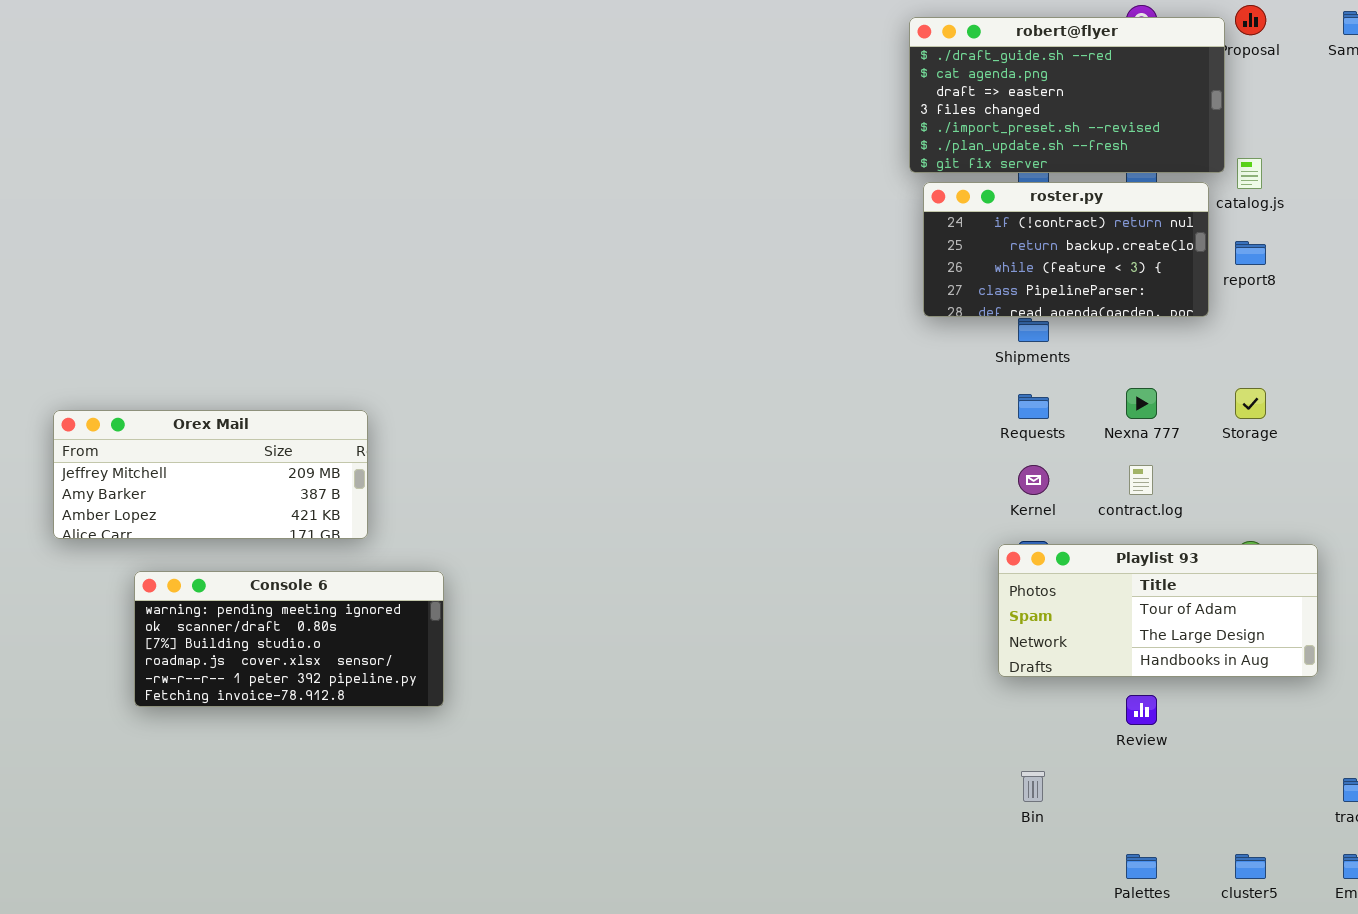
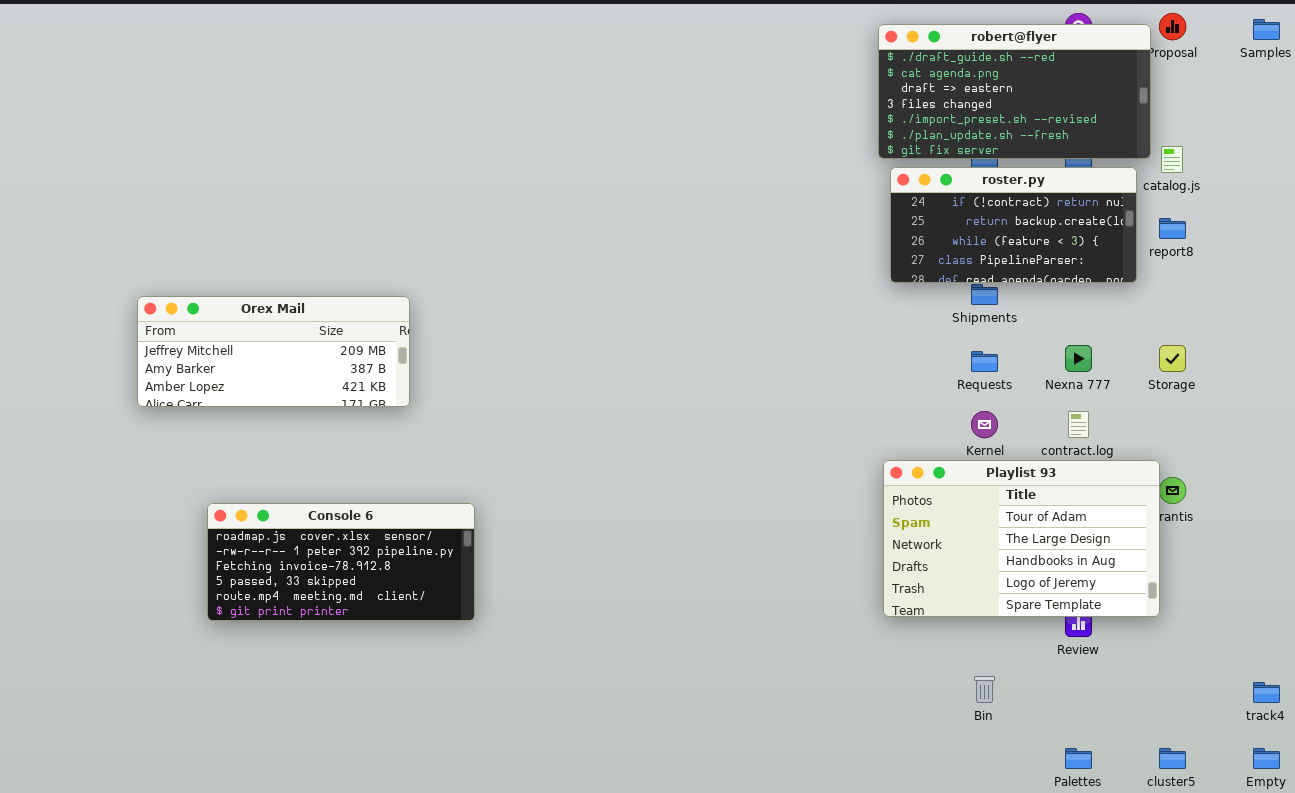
Orex Mail: [53,410,368,539] -> [137,296,410,407], moved
Playlist 93: [998,544,1318,677] -> [883,460,1160,617], moved, resized
Console 6: [134,571,444,707] -> [207,503,475,621], scrolled down 3 rows

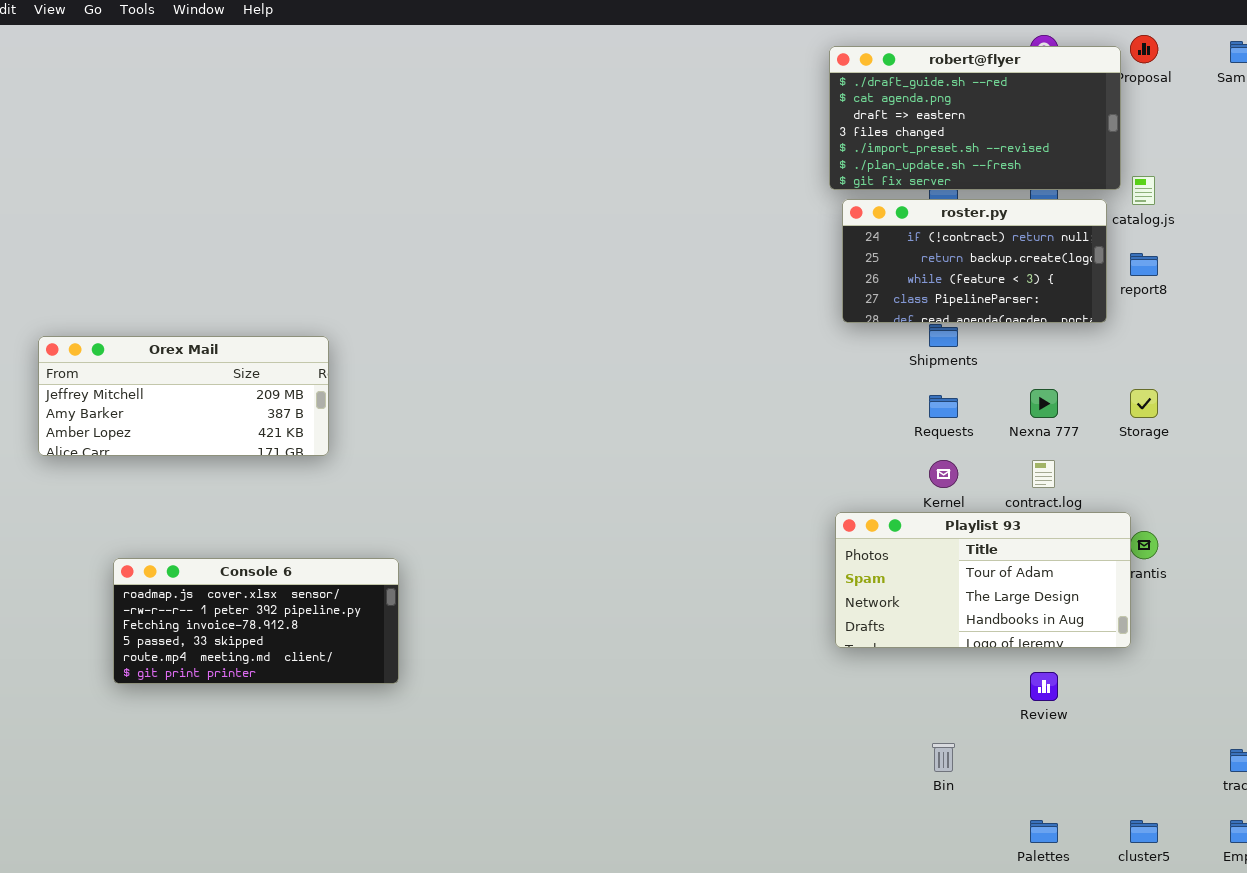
Playlist 93: [883,460,1160,617] -> [835,512,1131,648], resized

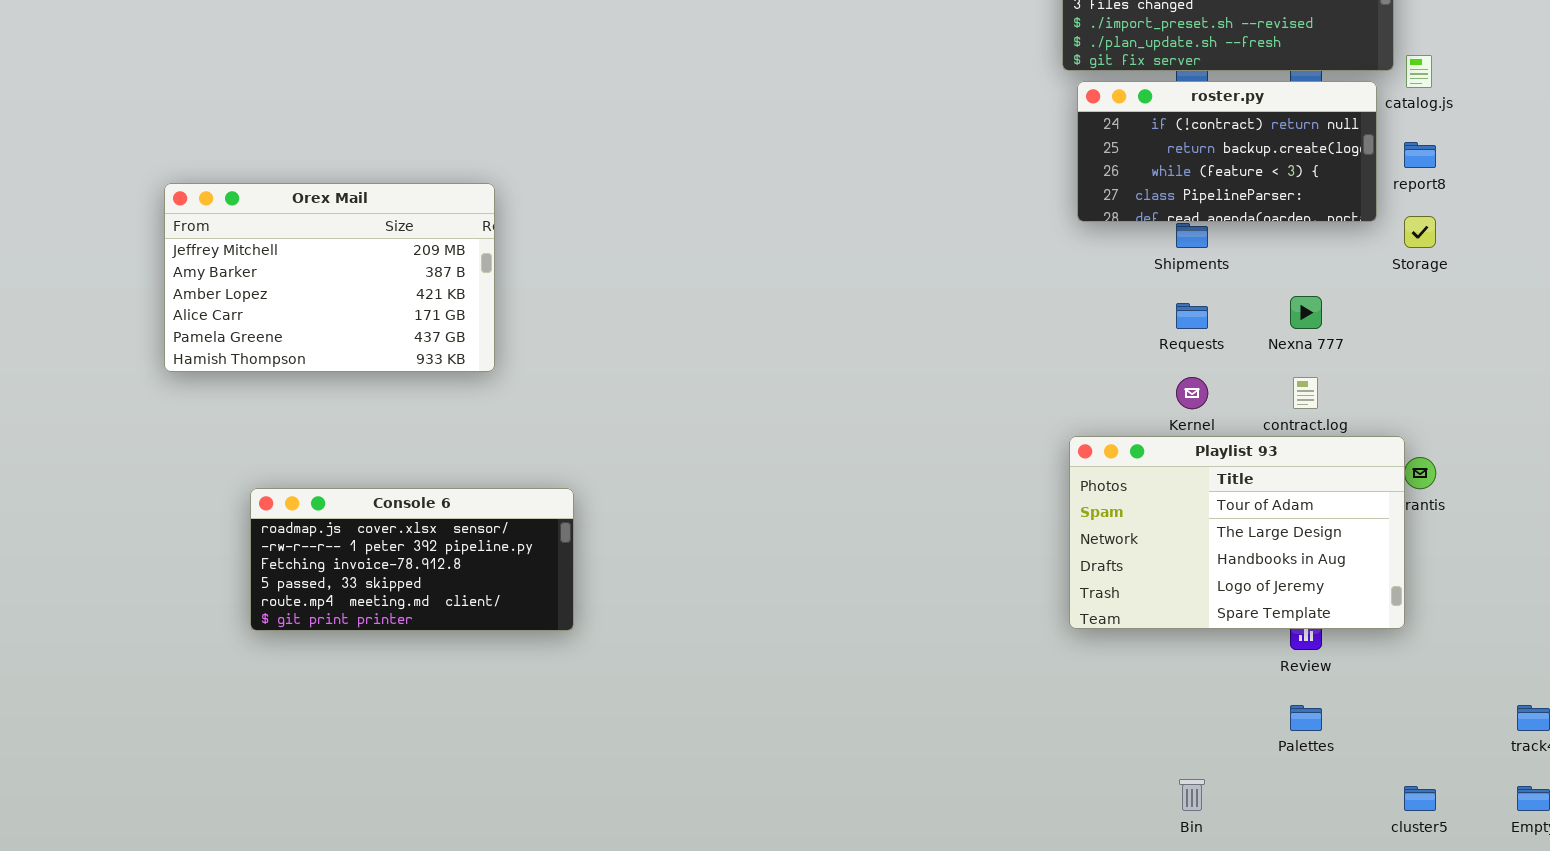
Orex Mail: [38,336,329,456] -> [164,183,495,372], resized
Storage: [1130,389,1158,418] -> [1404,216,1436,248], moved
Playlist 93: [835,512,1131,648] -> [1069,436,1405,629], resized
Bin: [932,743,955,772] -> [1179,779,1205,811], moved
Palettes: [1030,820,1058,843] -> [1290,705,1322,731], moved

